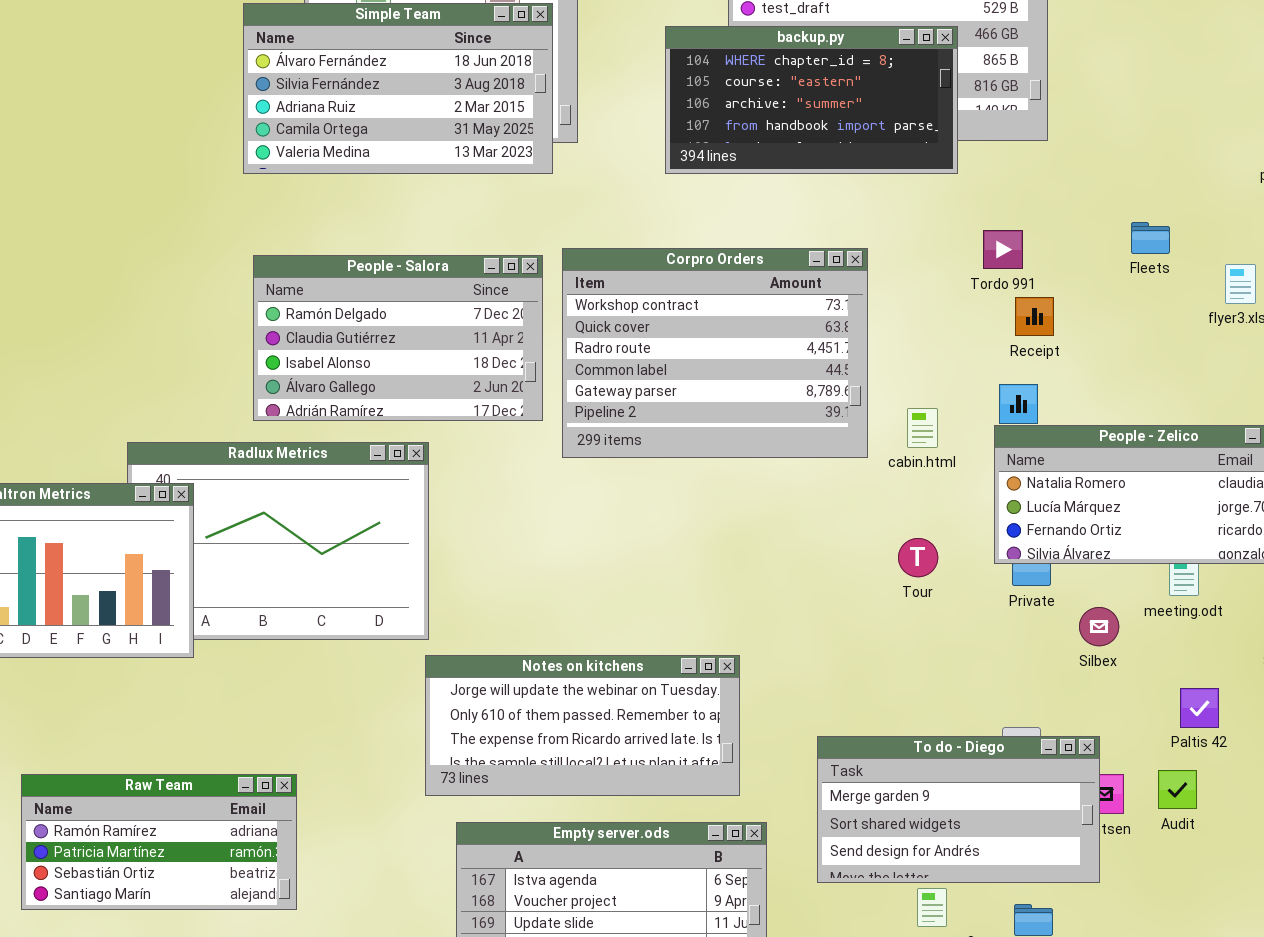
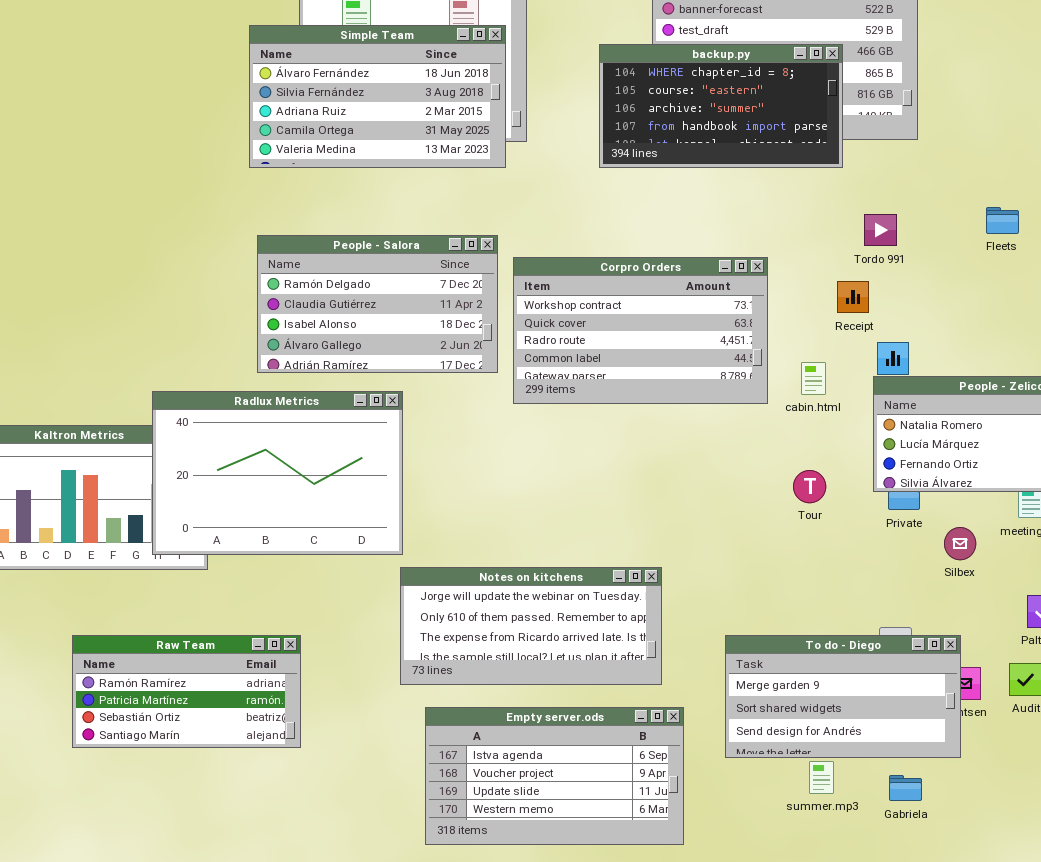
Corpro Orders: [562,248,868,458] -> [513,257,768,404], resized
Receipt: [1015,297,1054,336] -> [837,281,869,313], moved
Radlux Metrics: [127,442,429,640] -> [152,391,403,555], raised
Raw Team: [21,774,297,910] -> [72,635,301,748], moved

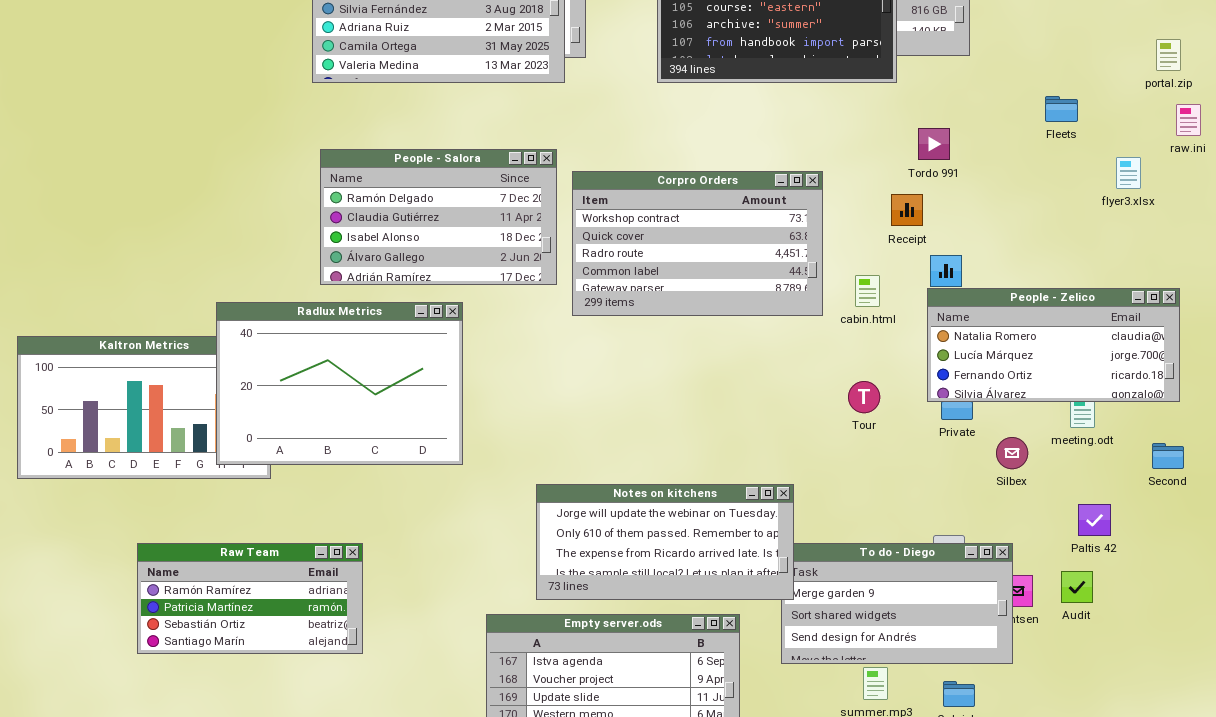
Fleets: [986,207,1019,234] -> [1045,96,1078,122], moved
Notes on kitchens: [400,567,662,685] -> [536,484,794,600], moved

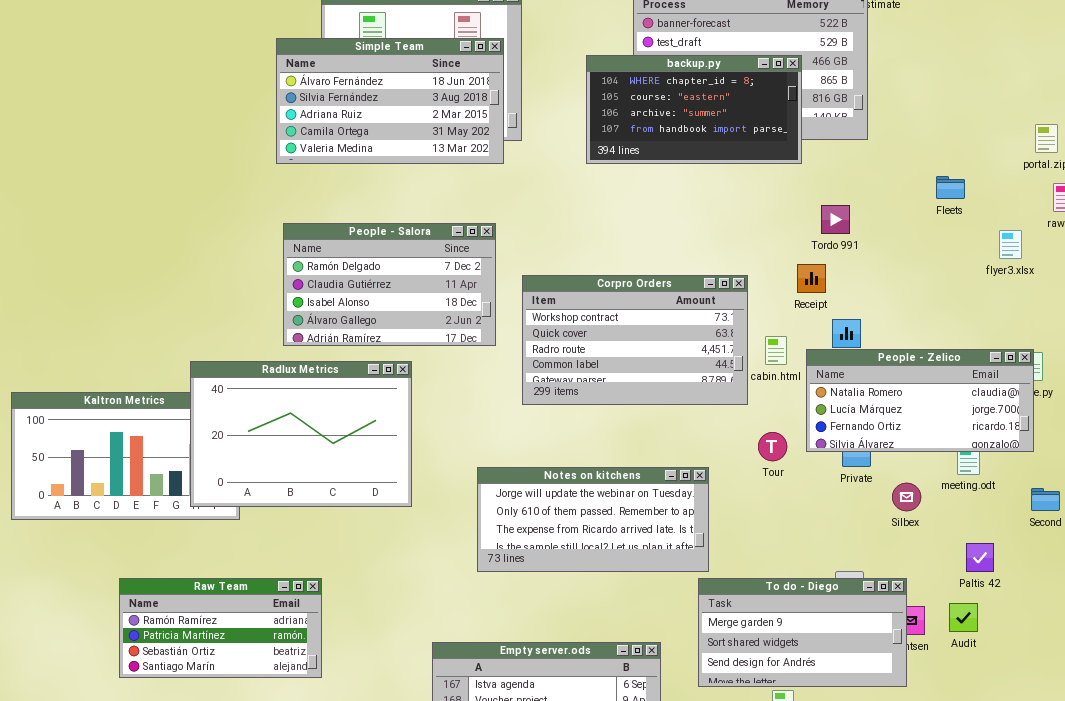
Corpro Orders: [572,171,823,316] -> [522,275,748,405], moved
People - Zelico: [927,288,1180,402] -> [806,349,1034,452], moved
Notes on kitchens: [536,484,794,600] -> [477,467,709,572], moved

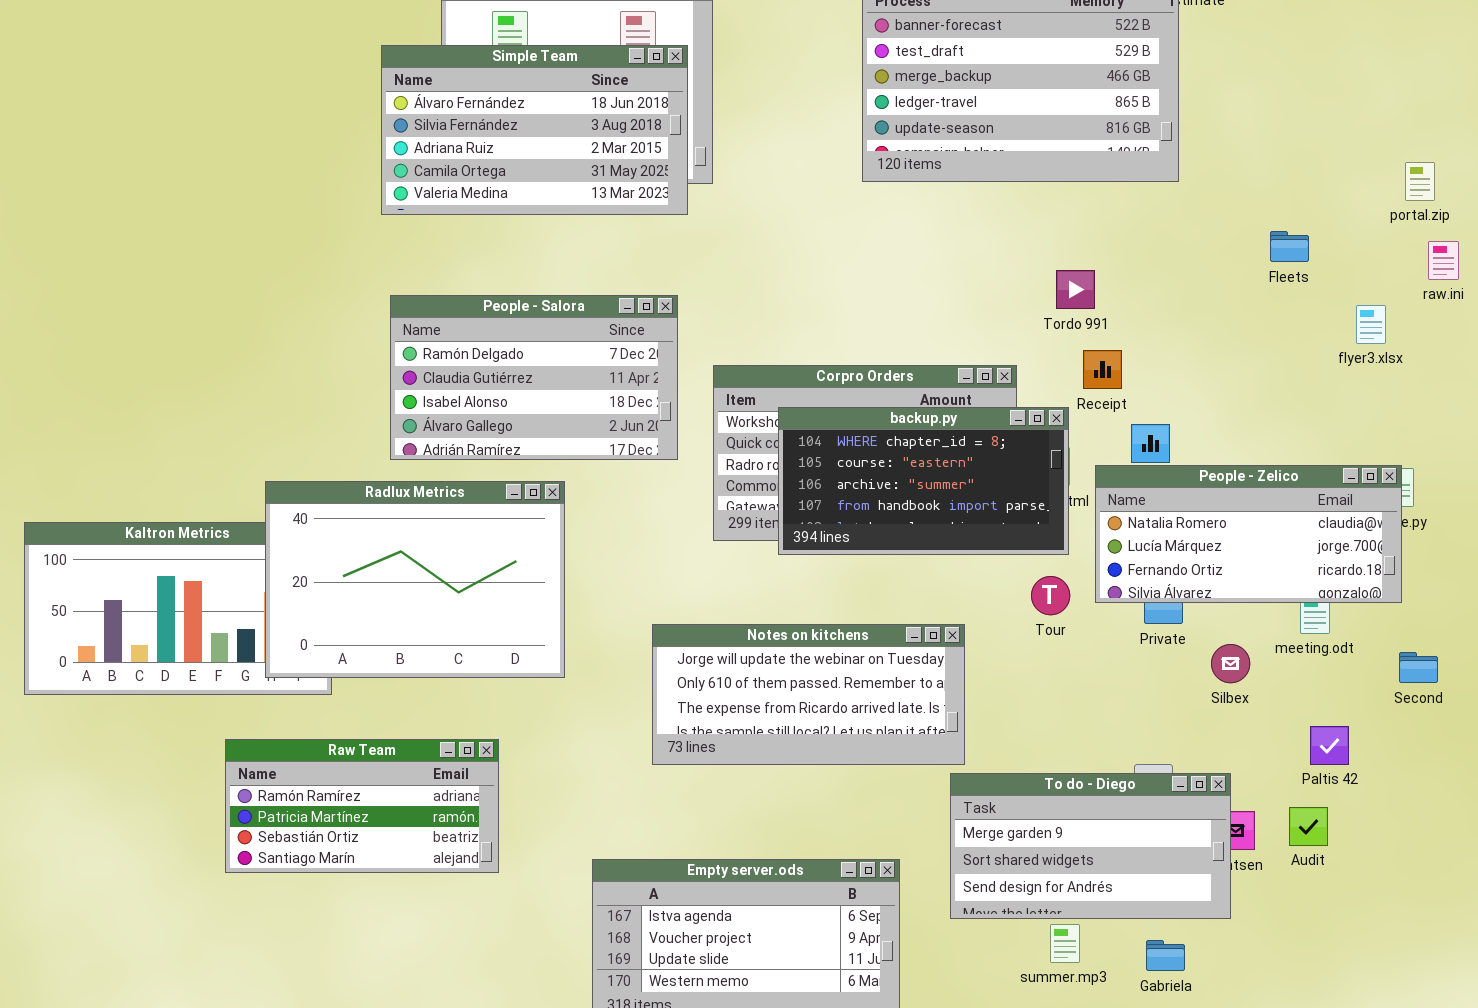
backup.py: [586,55,802,164] -> [778,407,1069,555], moved
Tordo 991: [821,205,850,234] -> [1056,270,1095,309], moved
Raw Team: [119,578,322,678] -> [225,739,499,873], moved

